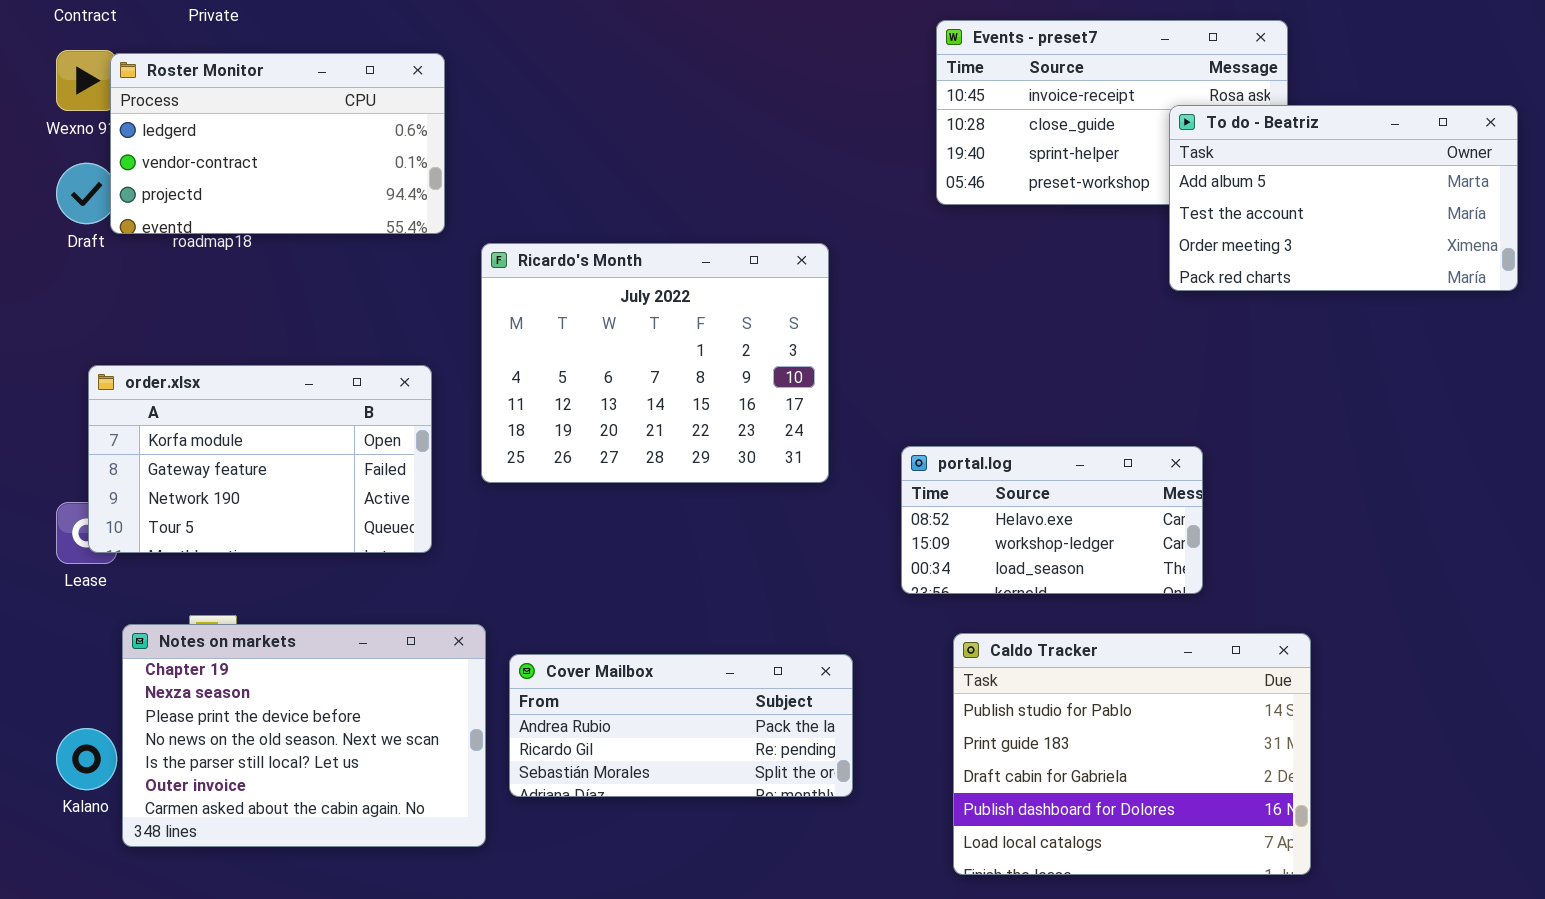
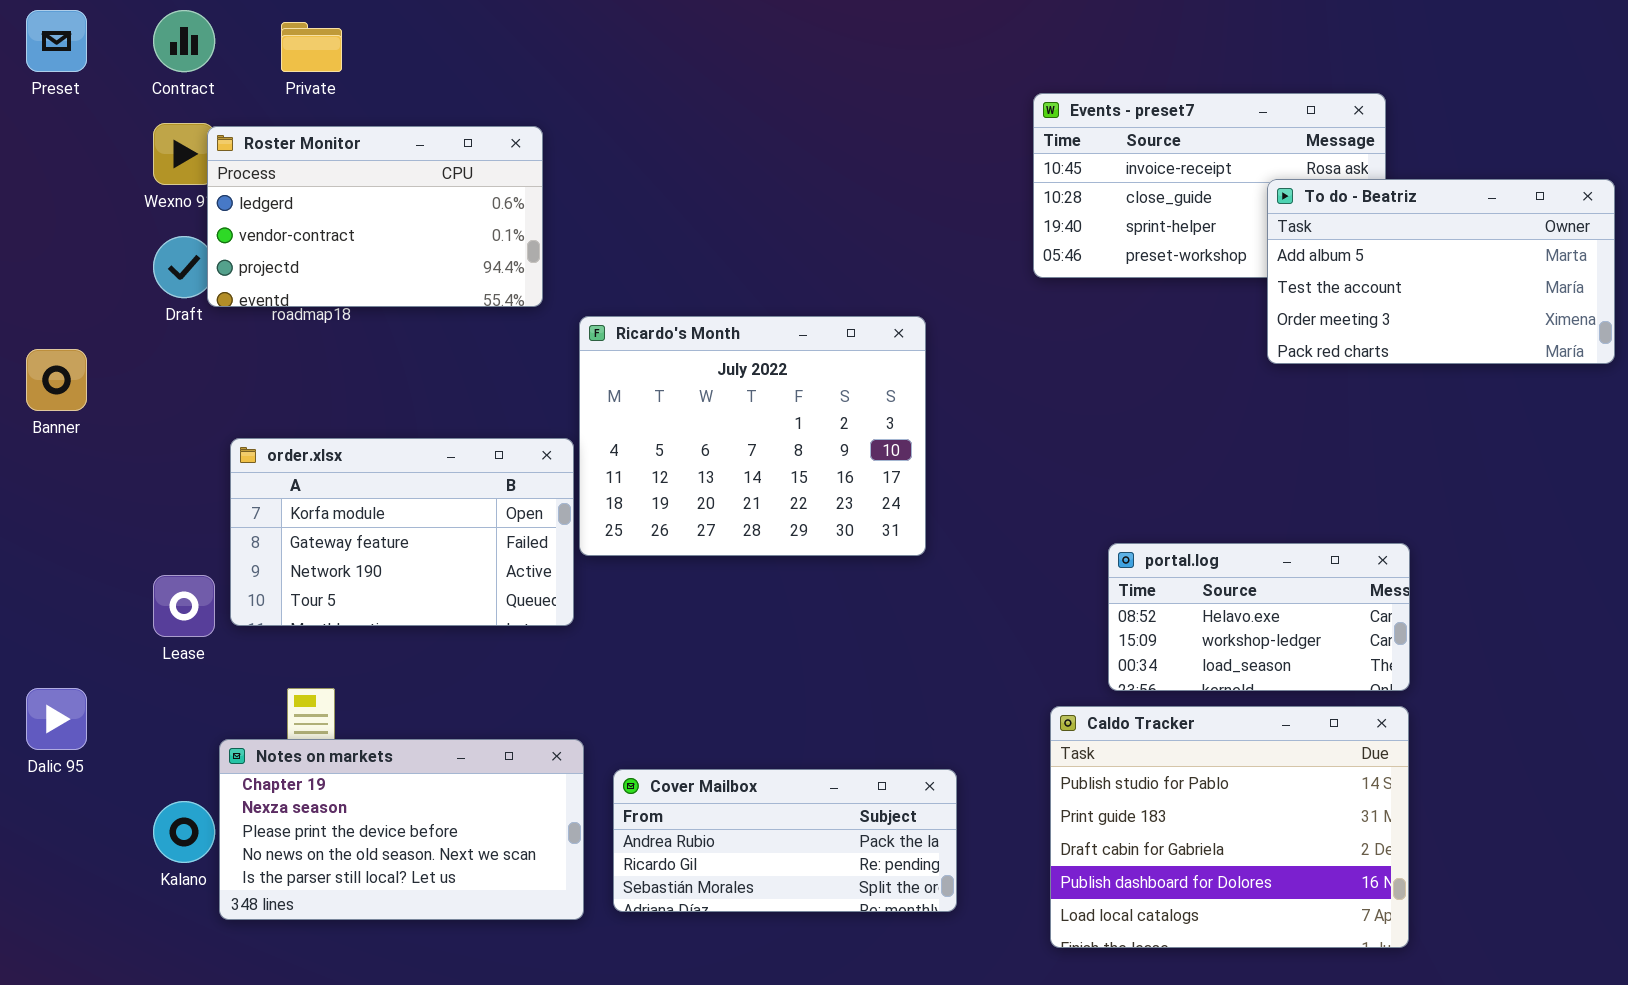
order.xlsx: [88,365,432,553] -> [230,438,574,626], moved
portal.log: [901,446,1203,594] -> [1108,543,1410,691], moved
Notes on markets: [122,624,486,847] -> [219,739,584,920], resized
Cover Mailbox: [509,654,853,797] -> [613,769,957,912], moved

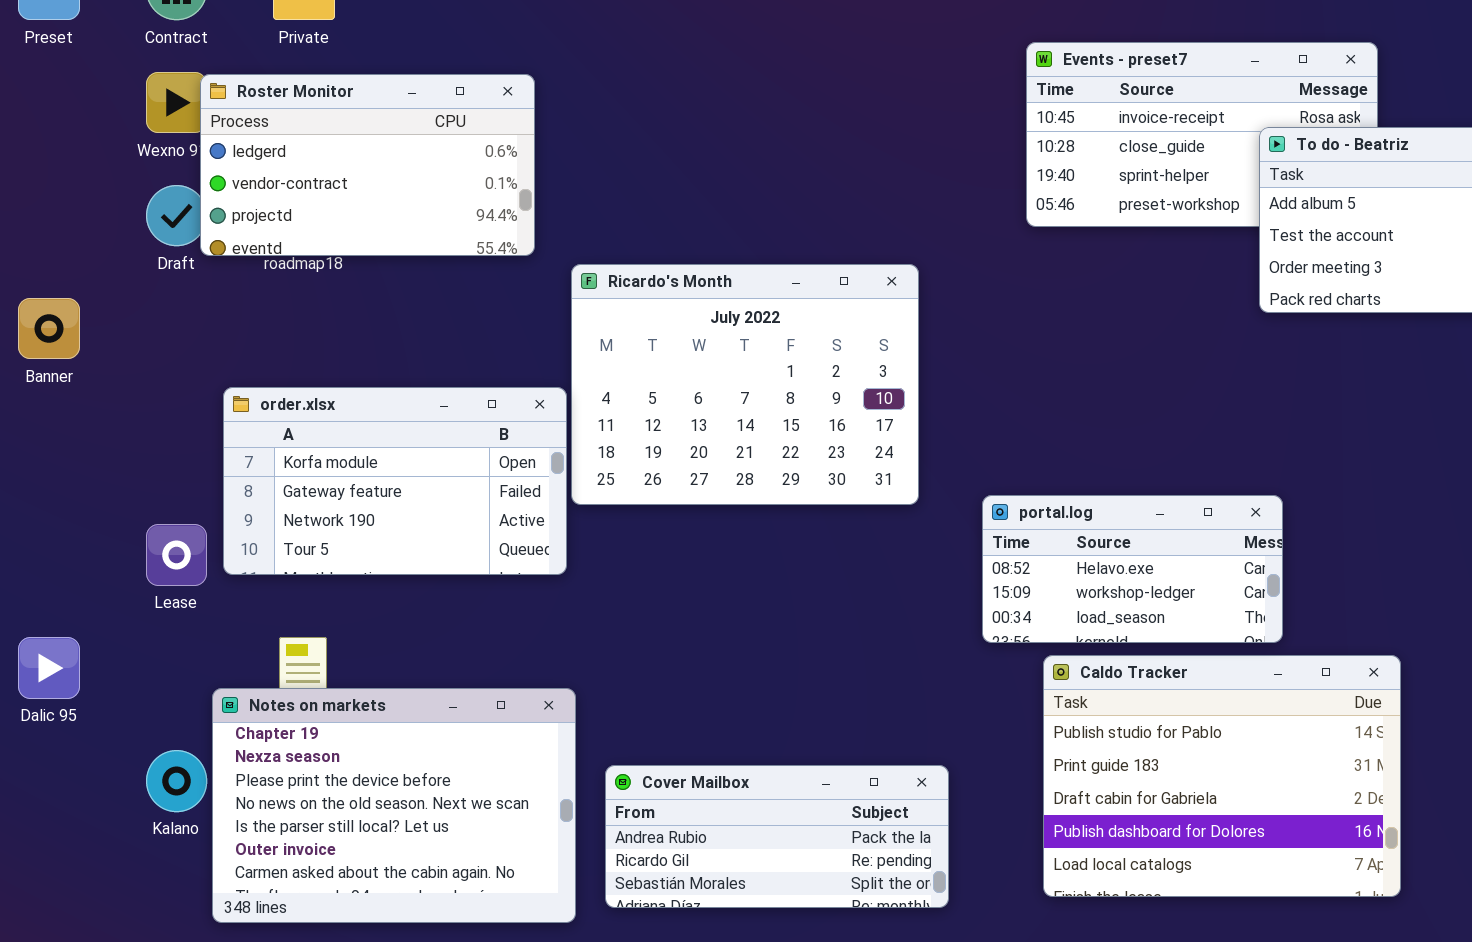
portal.log: [1108,543,1410,691] -> [982,495,1283,643], moved
Notes on markets: [219,739,584,920] -> [212,688,576,923], resized
Cover Mailbox: [613,769,957,912] -> [605,765,949,908], moved

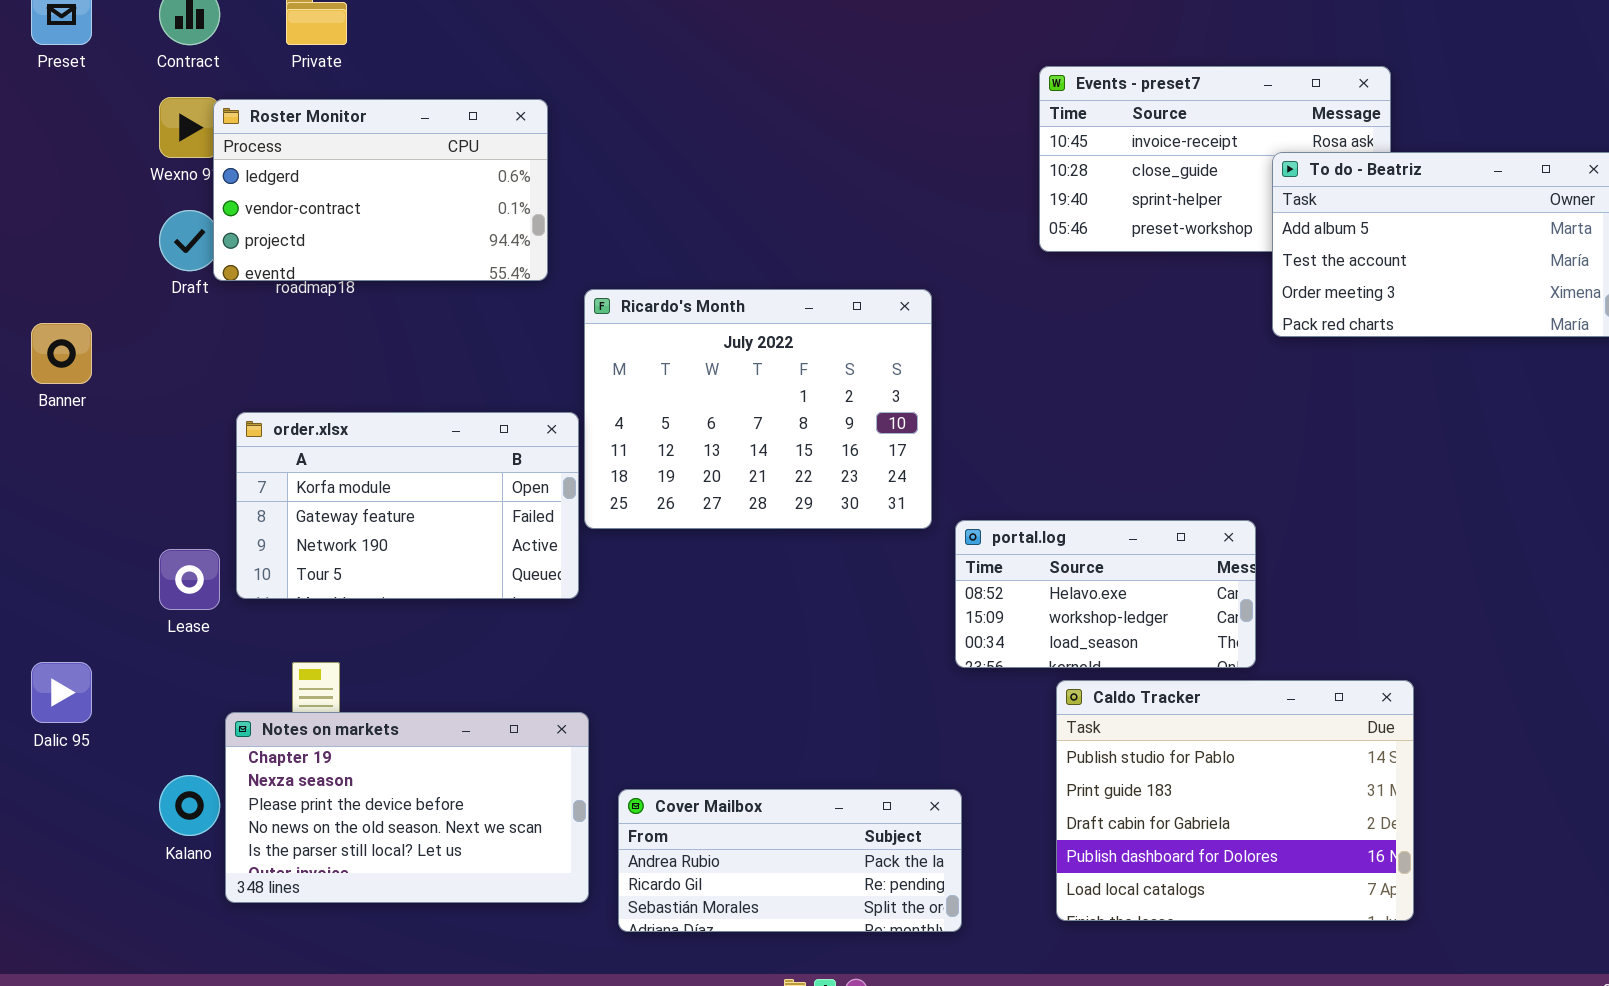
portal.log: [982,495,1283,643] -> [955,520,1256,668], moved
Notes on markets: [212,688,576,923] -> [225,712,589,903], resized

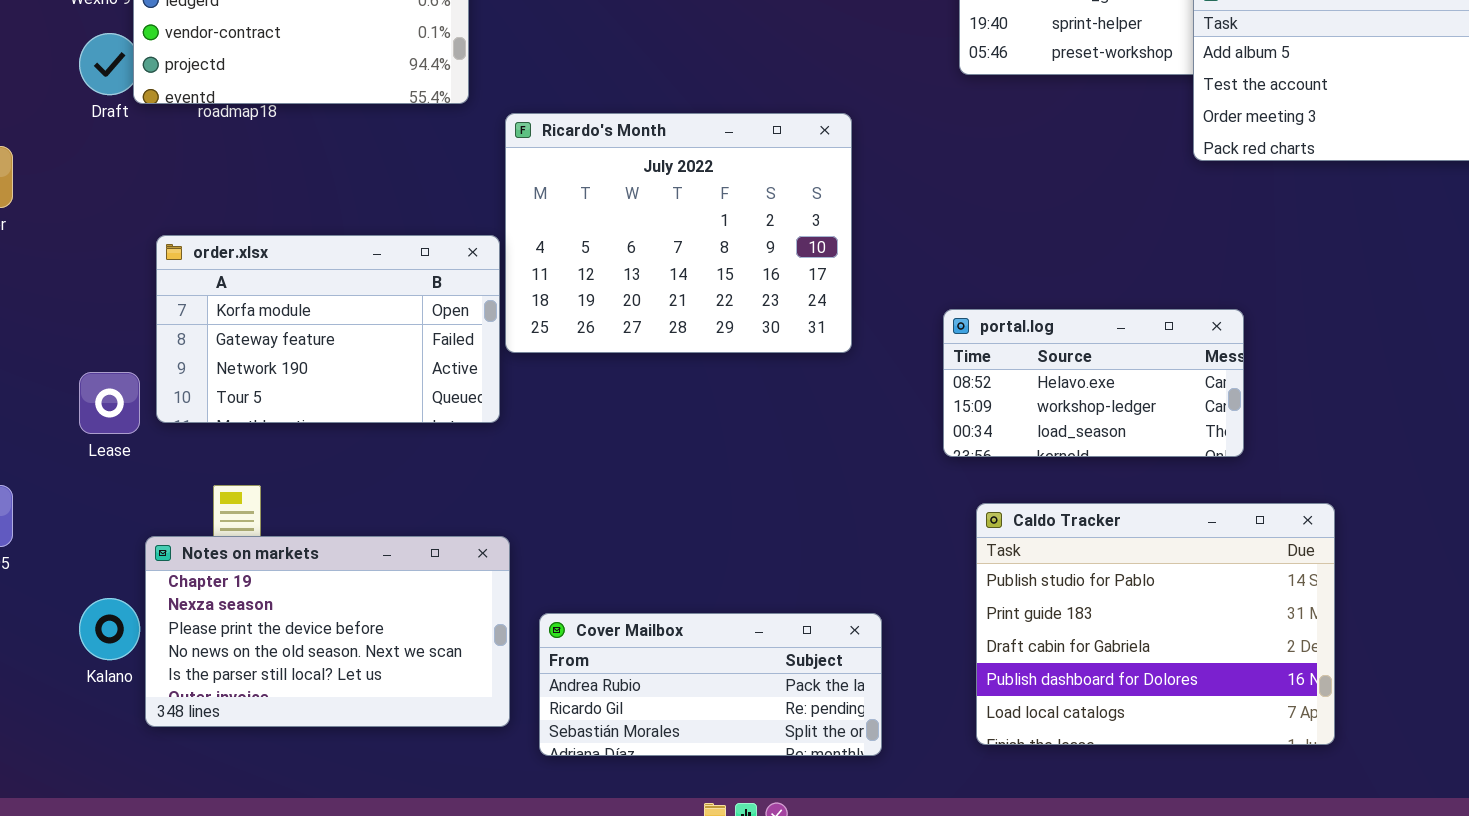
portal.log: [955,520,1256,668] -> [943,309,1244,457], moved

